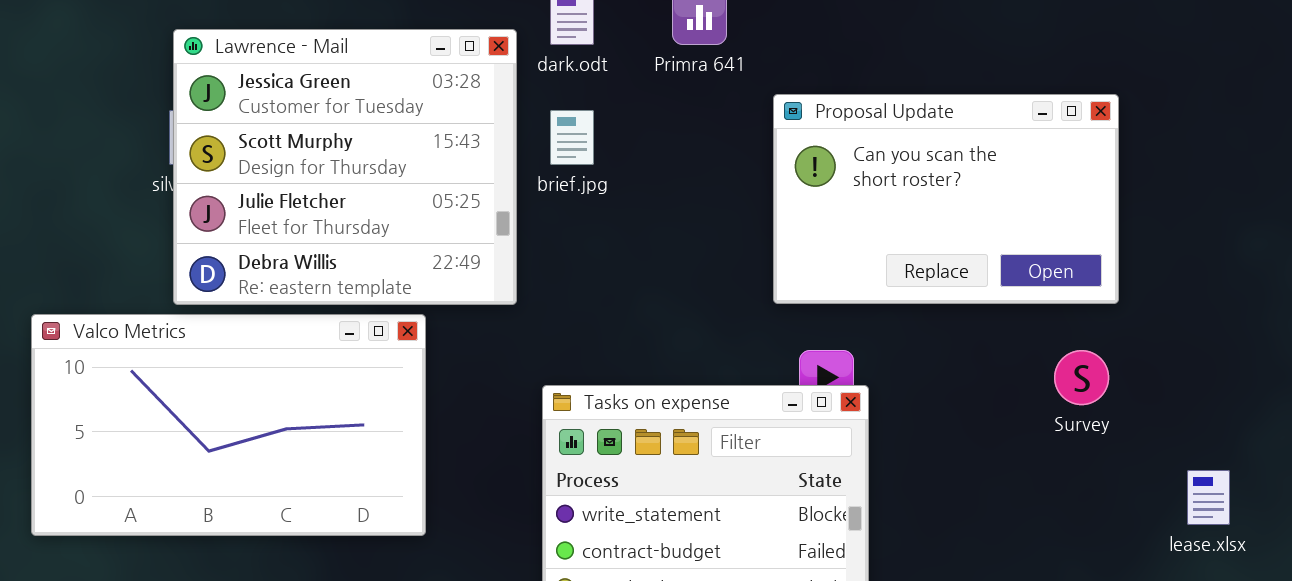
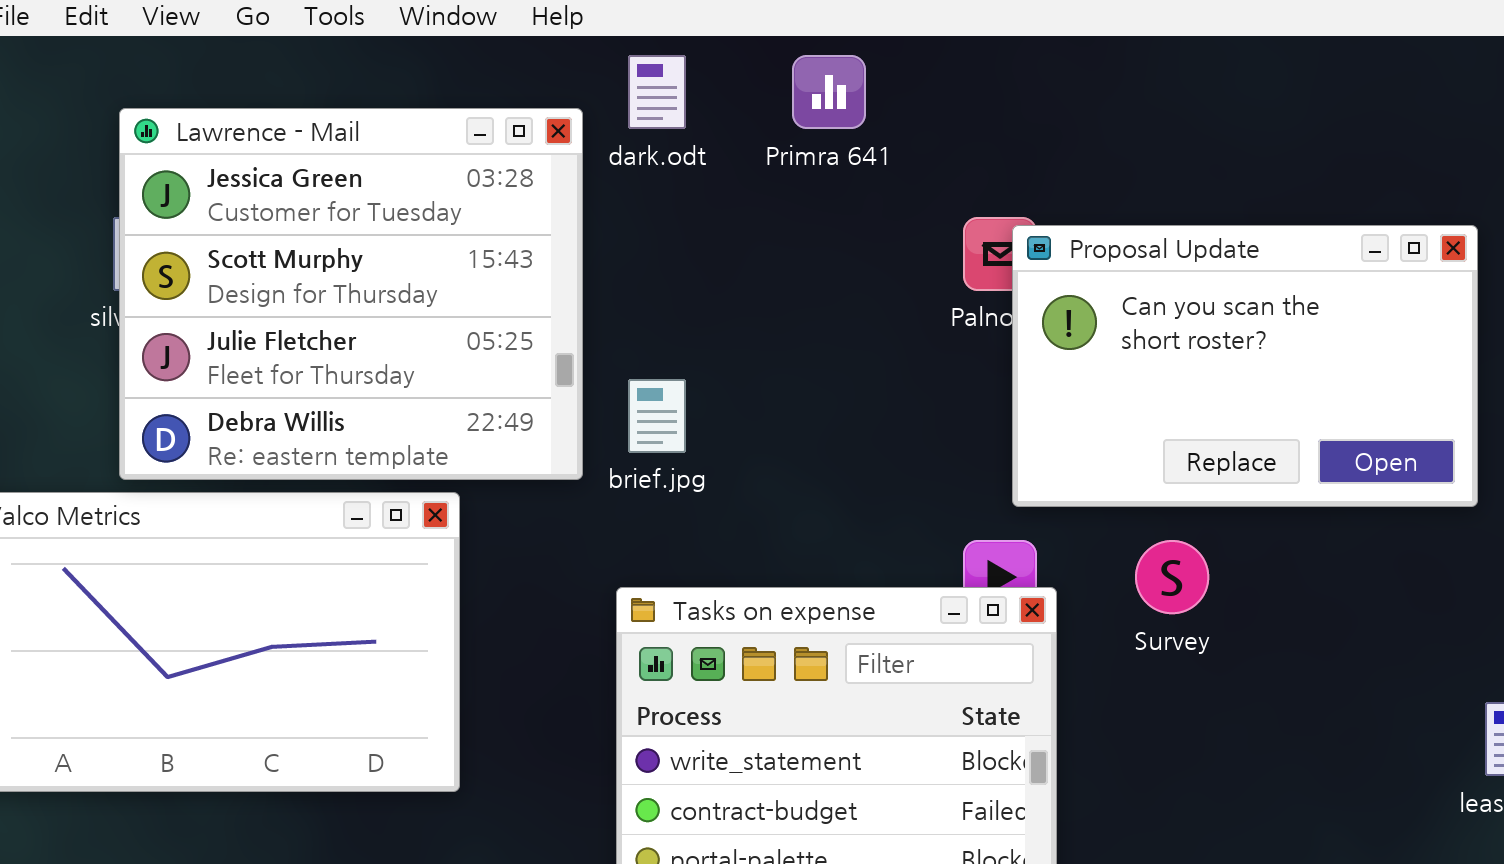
Proposal Update: [773,94,1119,304] -> [1012,225,1478,507], moved
brief.jpg: [550,110,594,165] -> [628,379,686,453], moved
Survey: [1054,350,1109,405] -> [1135,540,1209,614], moved

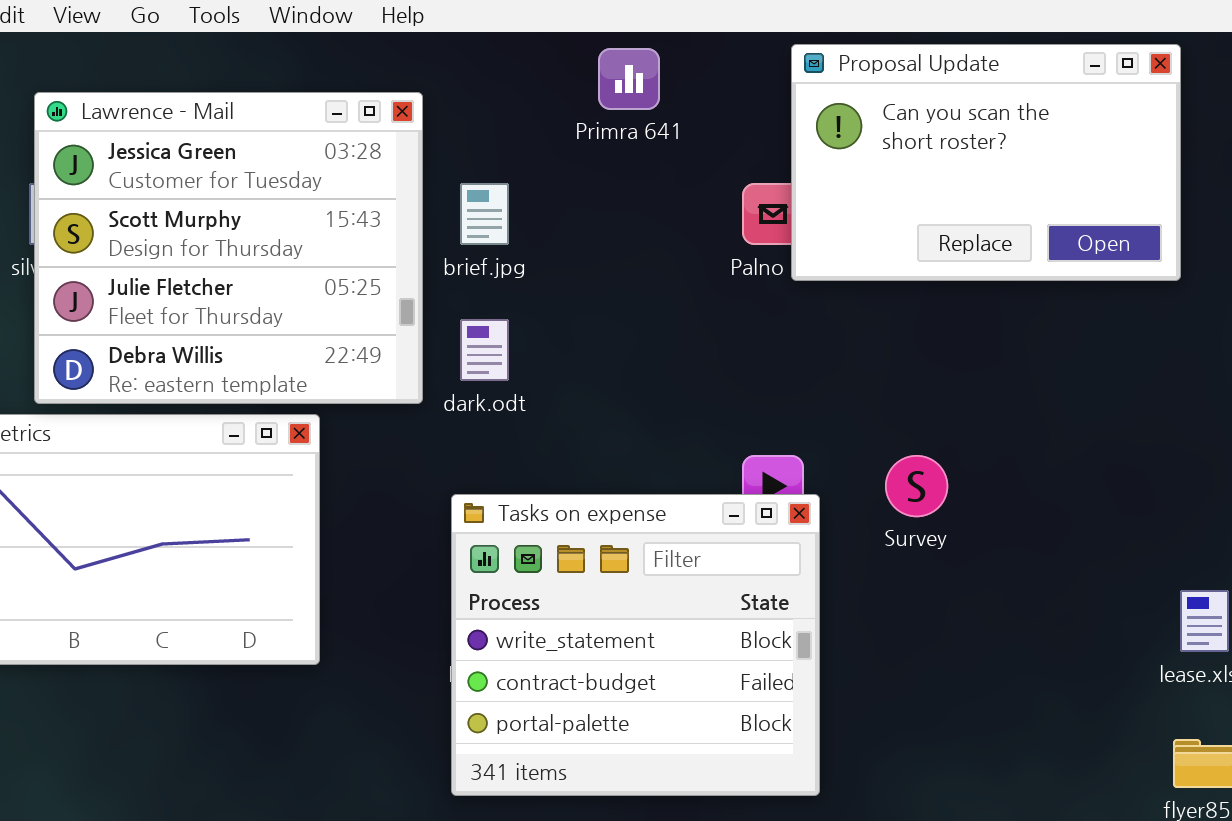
dark.odt: [628,55,686,129] -> [460,319,509,381], moved
Proposal Update: [1012,225,1478,507] -> [791,44,1181,281], moved
brief.jpg: [628,379,686,453] -> [460,183,509,245], moved

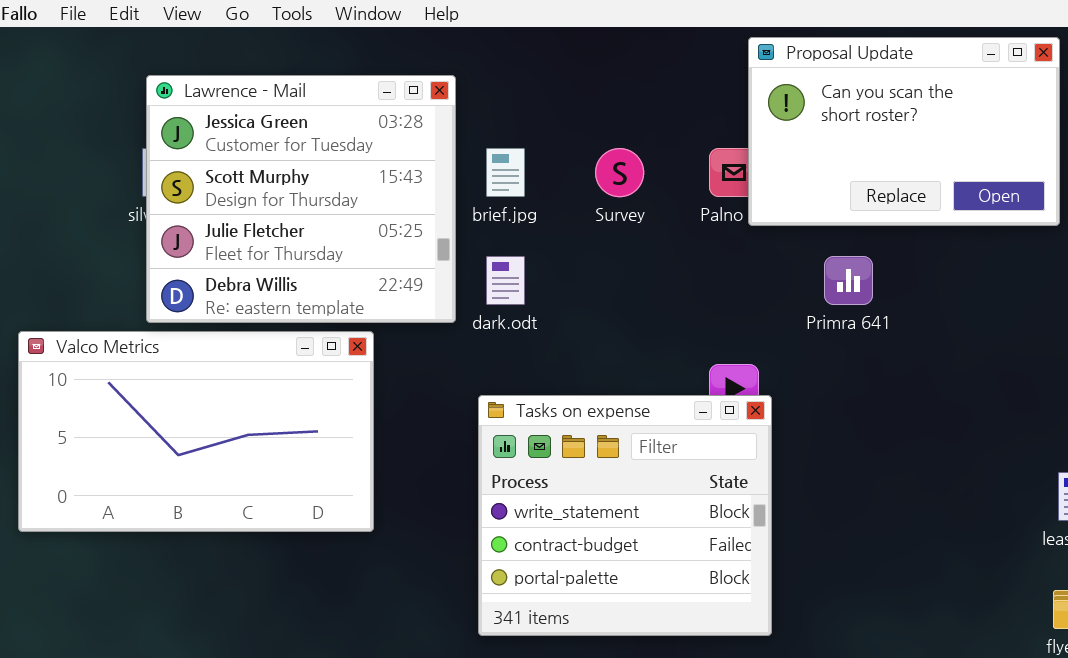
Primra 641: [598,48,660,110] -> [824,256,873,305], moved
Survey: [885,455,948,517] -> [595,148,644,197], moved

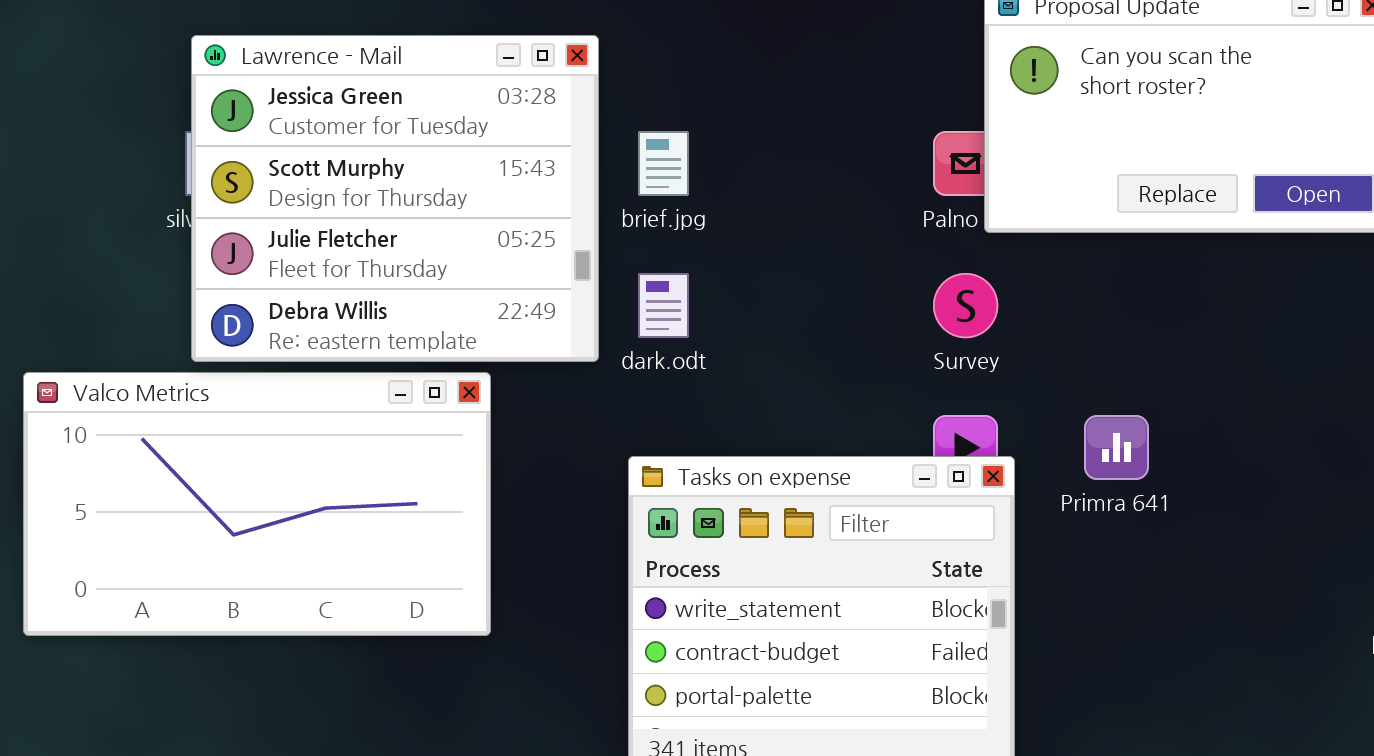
Survey: [595,148,644,197] -> [933,273,998,338], moved
Primra 641: [824,256,873,305] -> [1084,415,1149,480], moved

